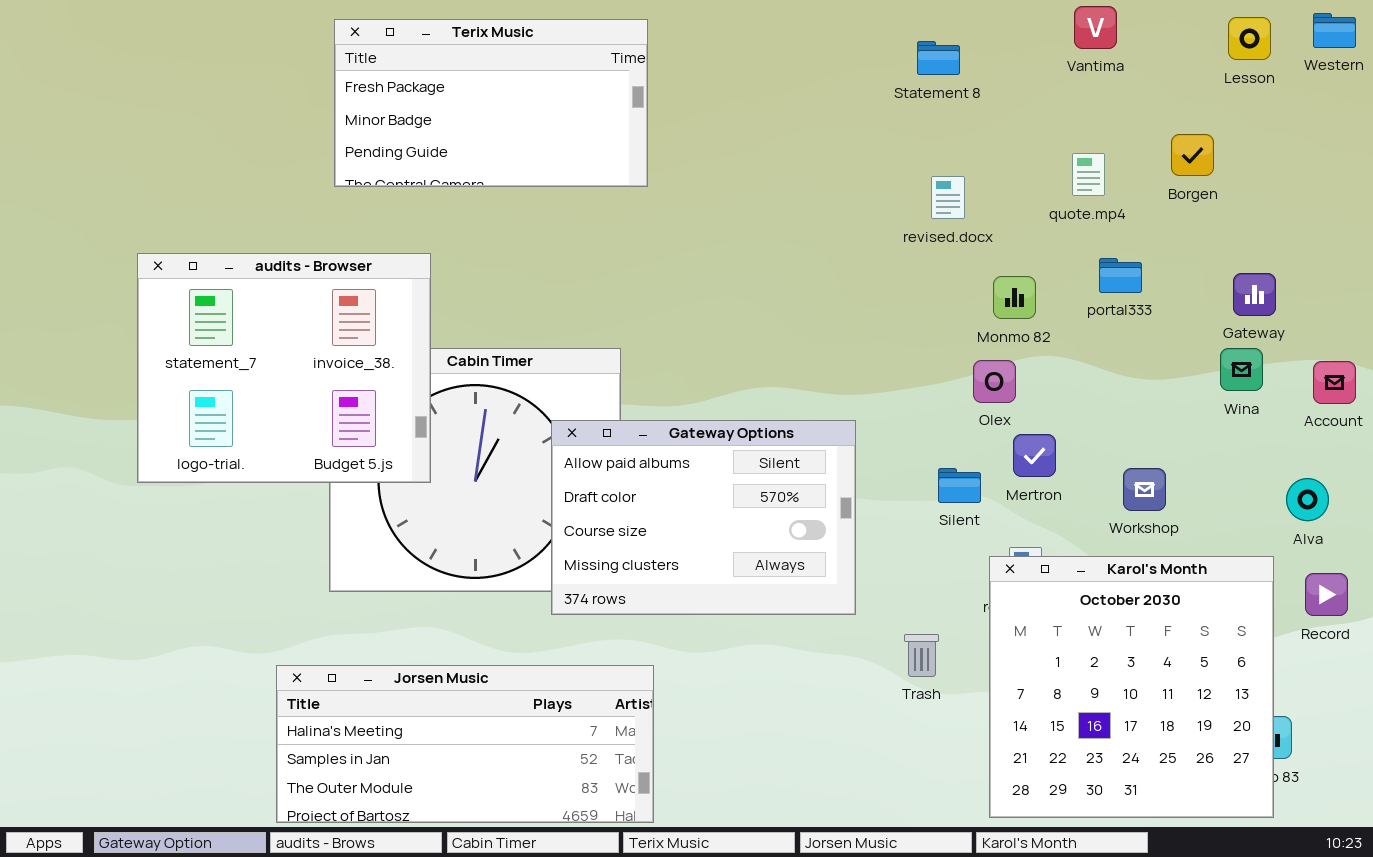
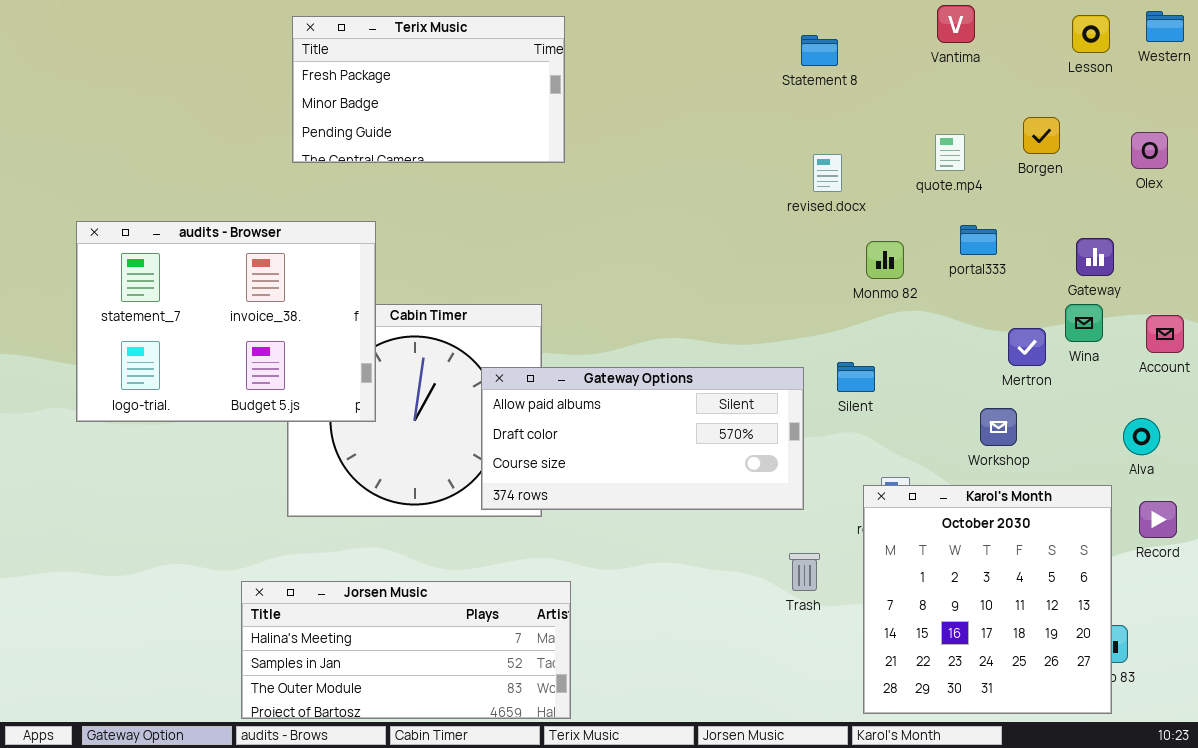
audits - Browser: [137,253,431,483] -> [76,221,376,422], resized
Olex: [973,360,1016,403] -> [1131,132,1168,169], moved
Gateway Options: [551,420,856,615] -> [481,367,804,510], resized
Mertron: [1013,434,1056,477] -> [1008,328,1046,366], moved
Silent: [938,468,981,503] -> [837,362,875,392], moved

